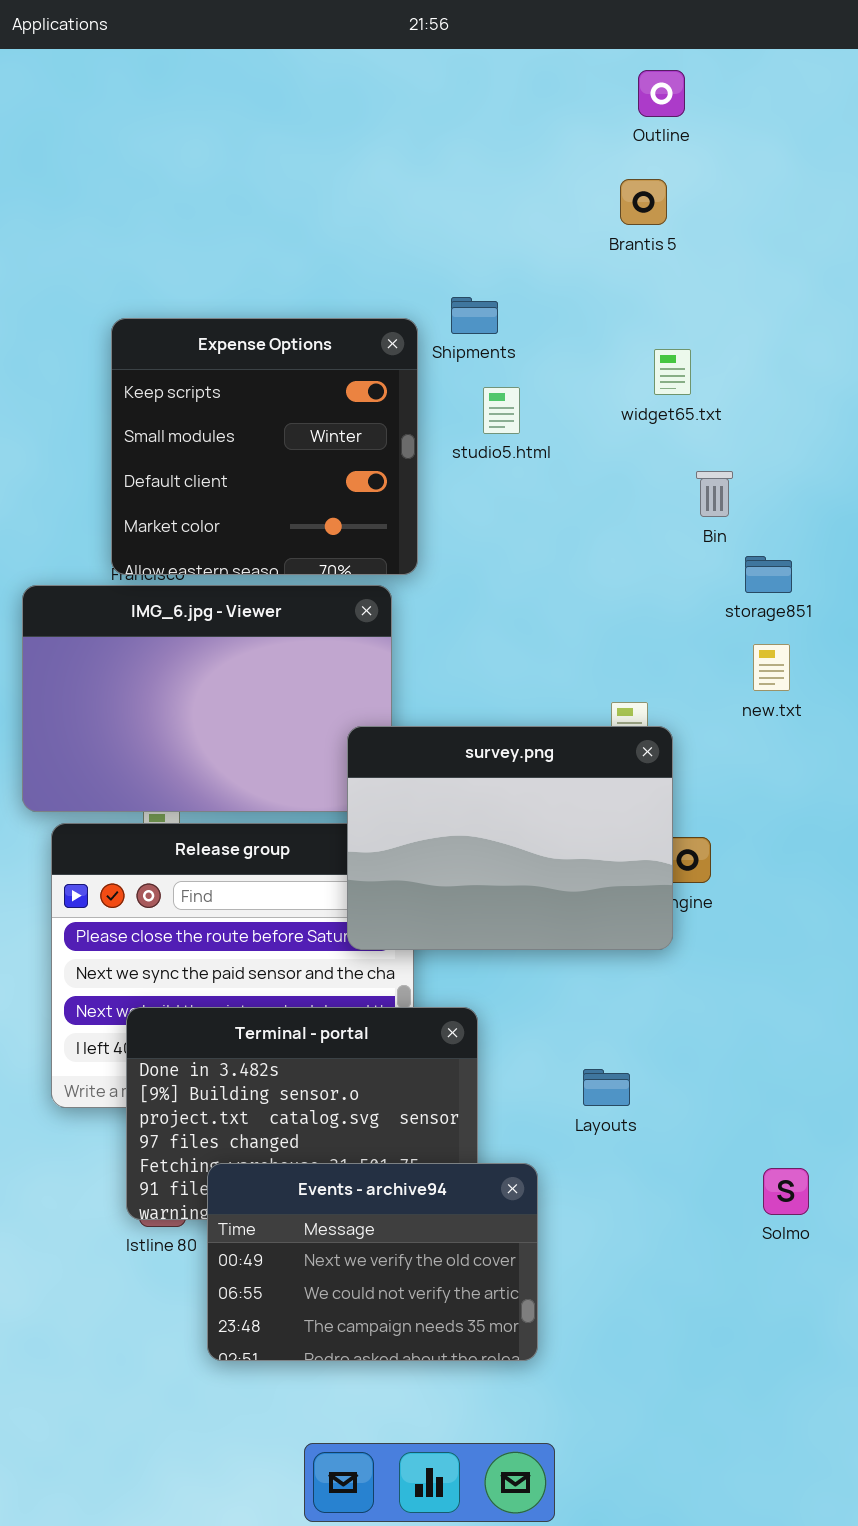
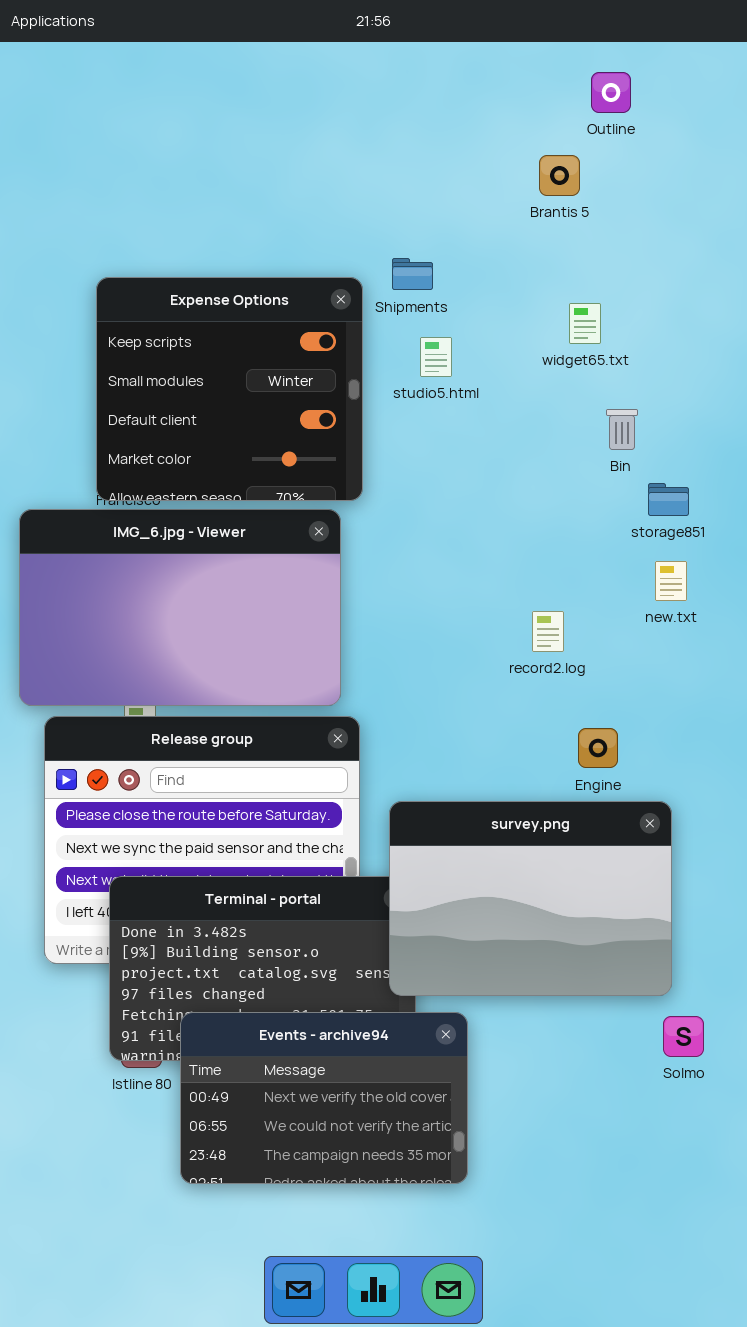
Outline: [638,70,685,117] -> [591,72,631,113], moved
survey.png: [347,726,673,950] -> [389,801,672,996], moved

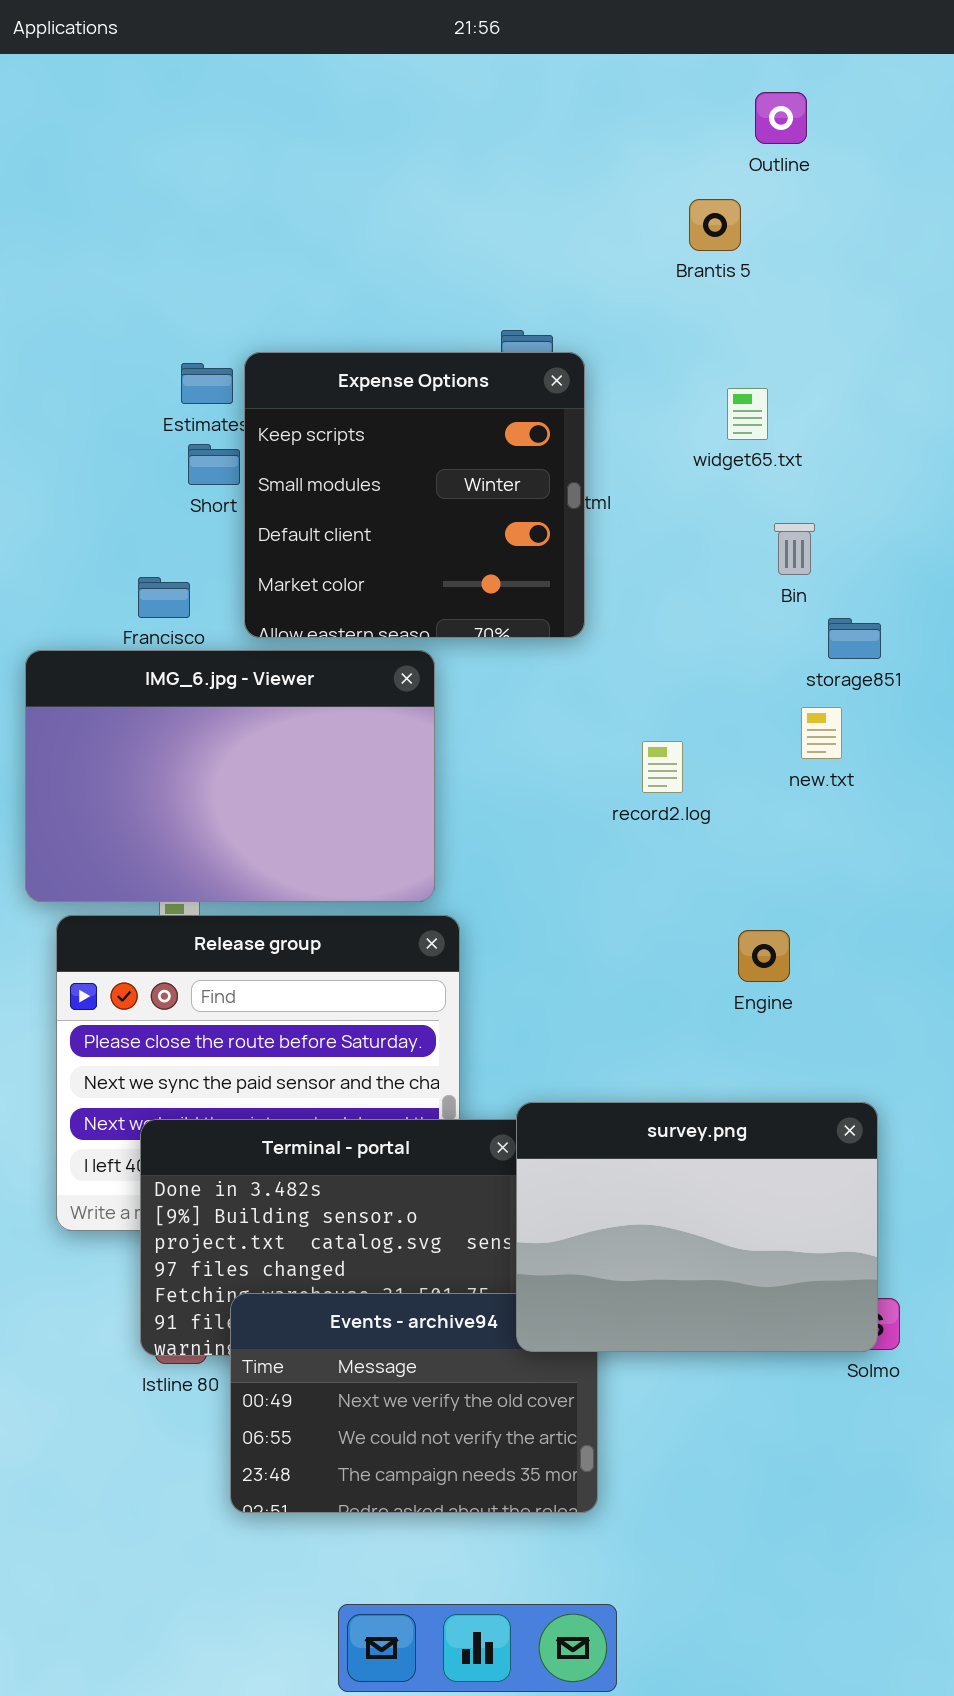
Expense Options: [96,277,363,501] -> [244,352,585,638], moved
new.txt: [655,561,687,601] -> [801,707,842,759], moved
record2.log: [532,611,564,652] -> [642,741,683,793], moved
survey.png: [389,801,672,996] -> [516,1102,878,1352], moved

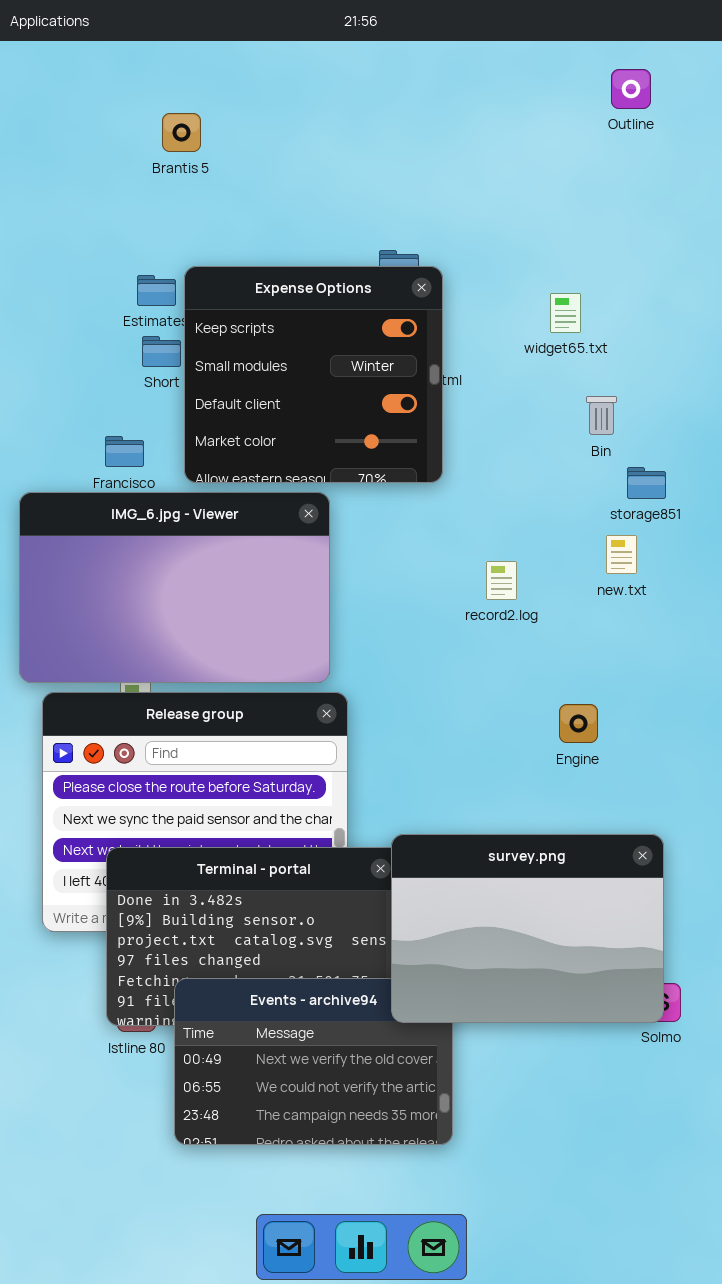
Outline: [755,92,807,144] -> [611,69,651,109], moved
Brantis 5: [689,199,741,251] -> [162,113,201,152], moved

